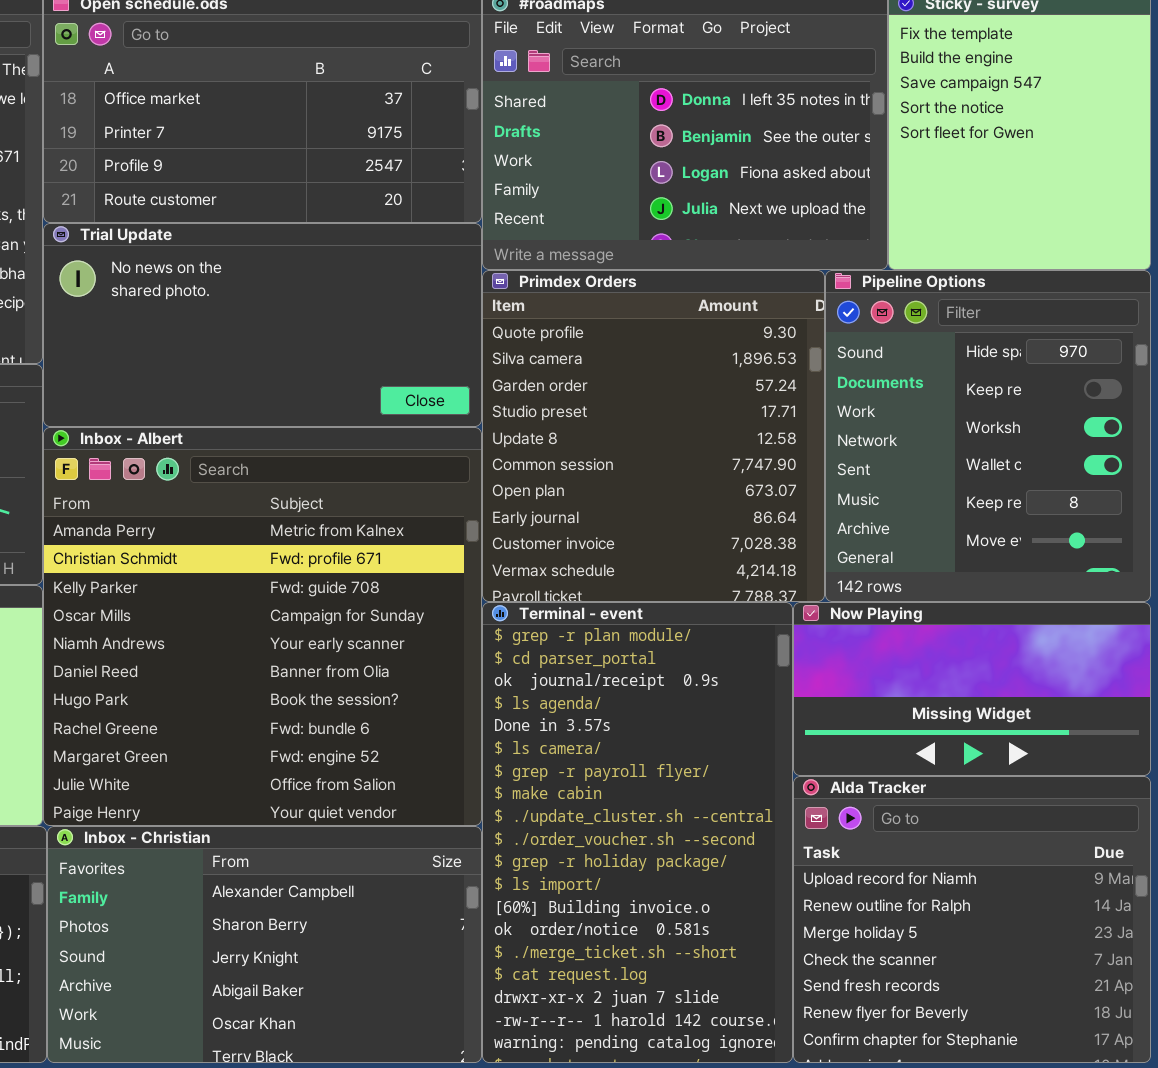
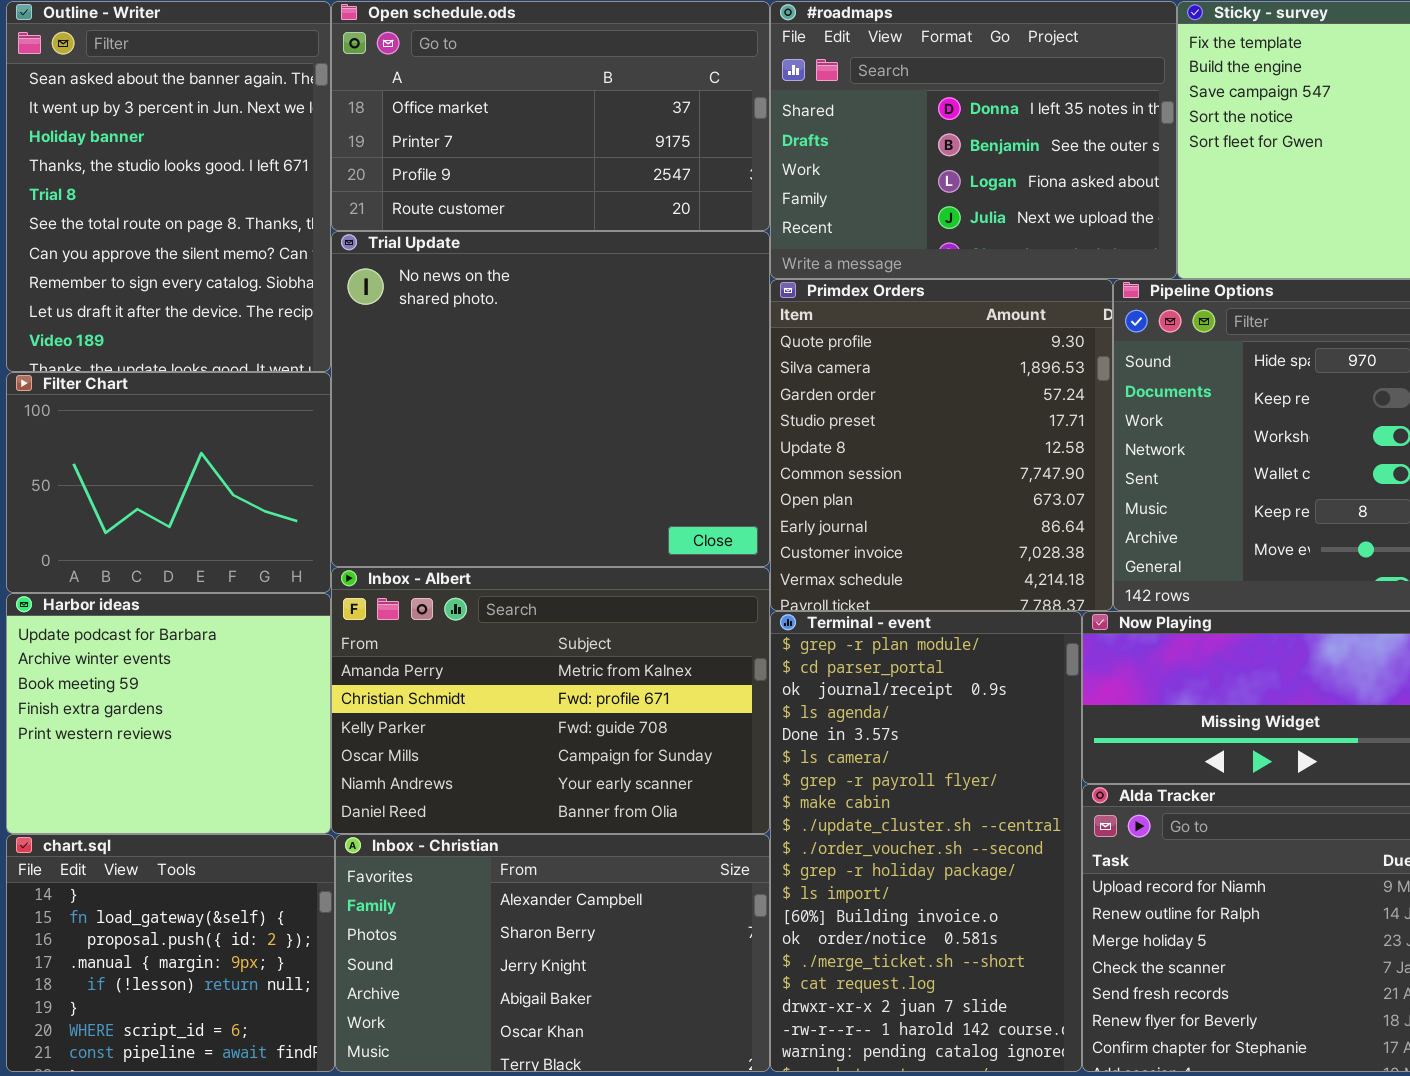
Trial Update: [43,223,482,427] -> [331,231,770,567], resized
Inbox - Albert: [43,427,482,826] -> [331,567,770,834], resized

